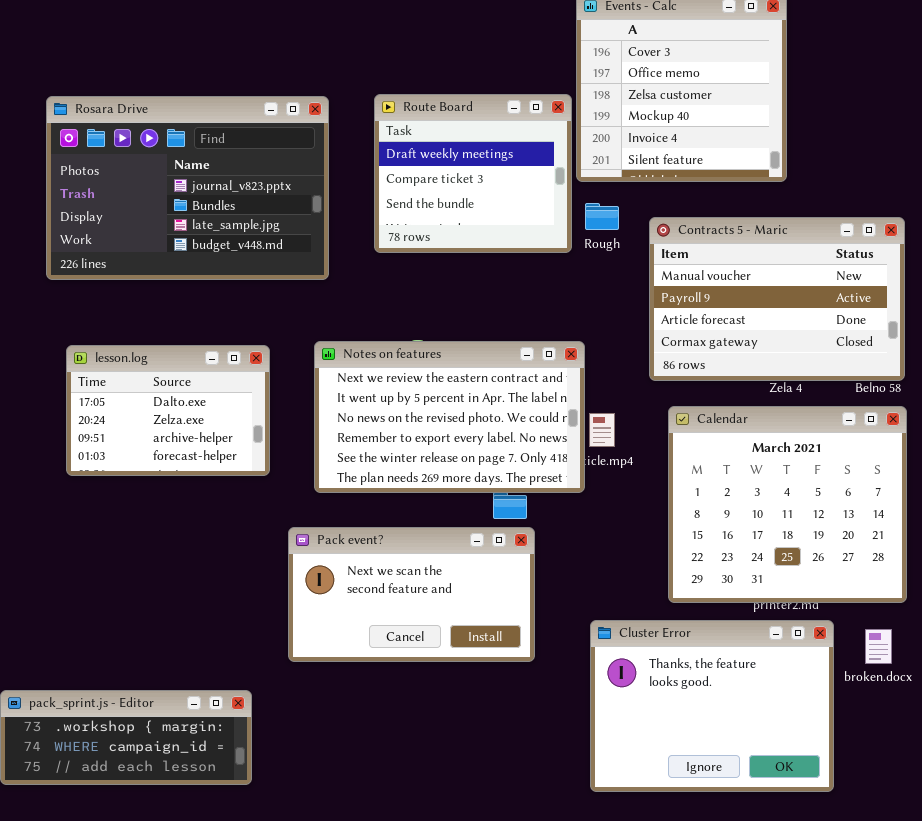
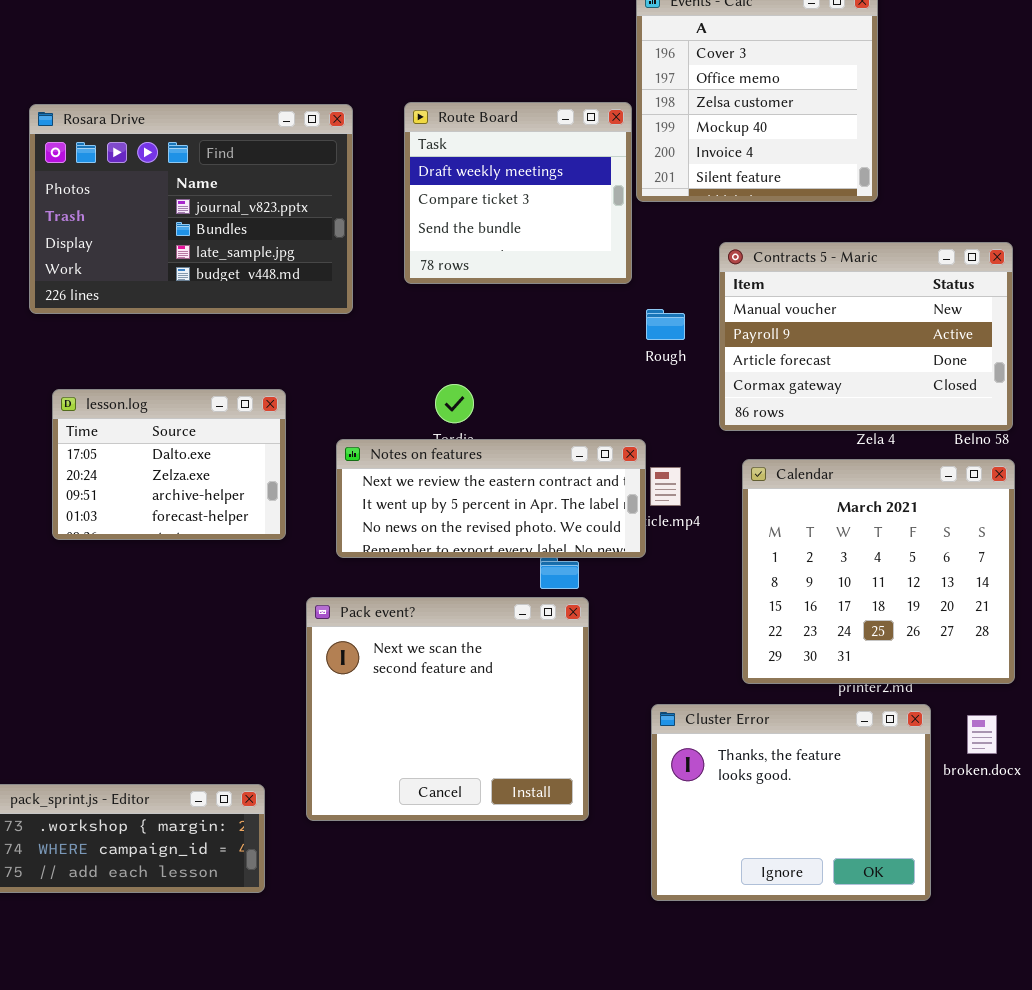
Rough: [585,203,619,230] -> [646,309,685,340], moved
Notes on features: [314,341,585,493] -> [336,439,646,558], resized
Pack event?: [288,527,535,662] -> [306,597,589,821], resized

